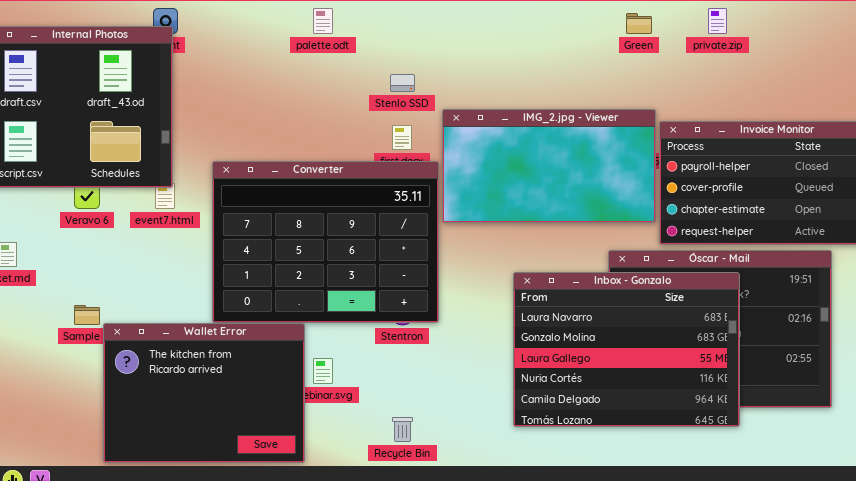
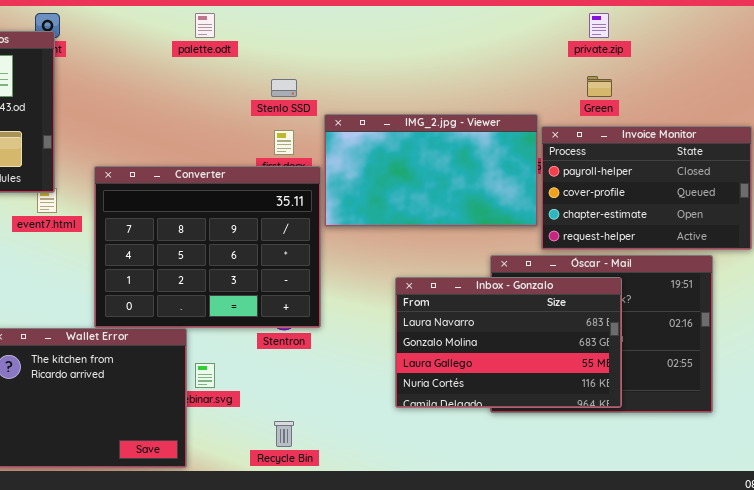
Green: [626,13,652,34] -> [587,76,612,97], moved
Inbox - Gonzalo: [513,272,740,427] -> [395,277,622,408], resized

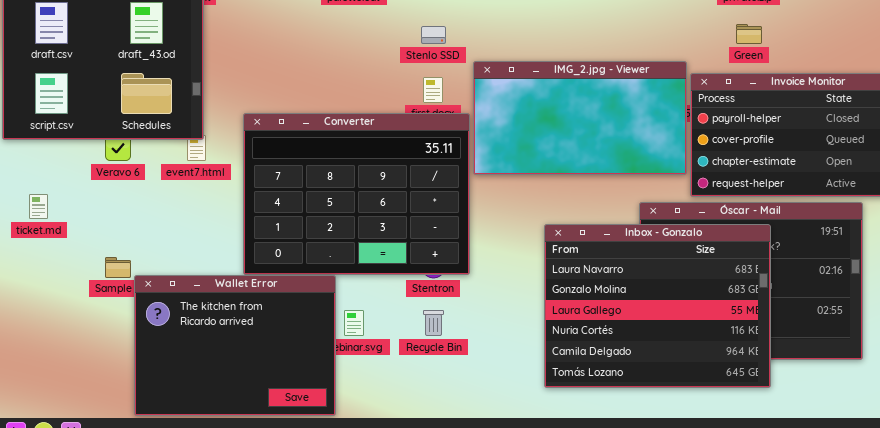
Inbox - Gonzalo: [395,277,622,408] -> [544,224,771,388], resized
Recycle Bin: [274,421,294,447] -> [423,310,444,336], moved

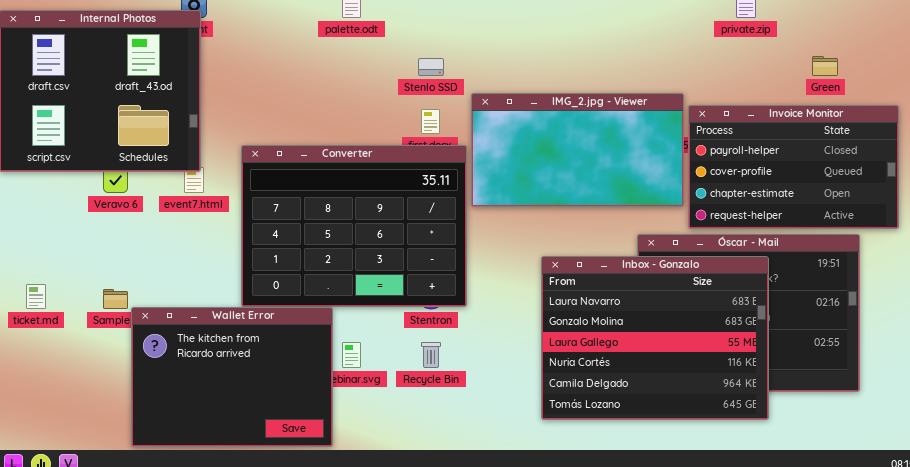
Green: [736,24,762,44] -> [812,56,838,76], moved
ticket.md: [29,194,48,219] -> [26,284,46,309], moved

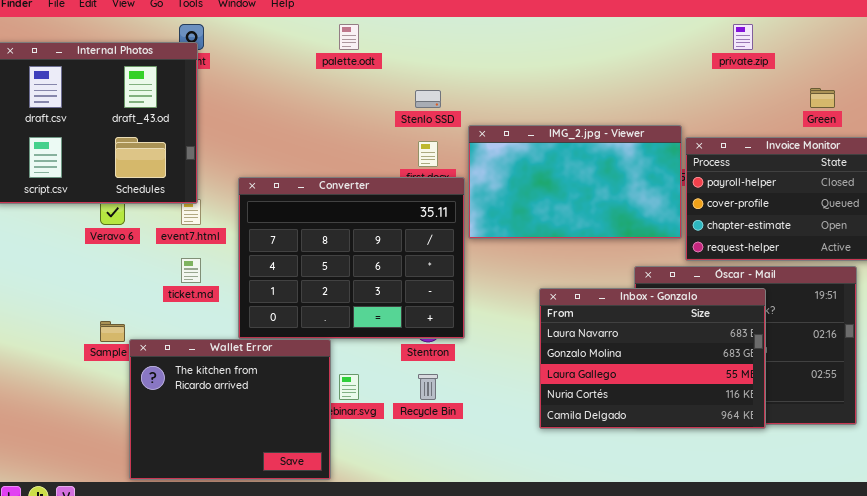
Inbox - Gonzalo: [541,256,769,420] -> [539,288,766,429], resized
ticket.md: [26,284,46,309] -> [181,258,201,283], moved

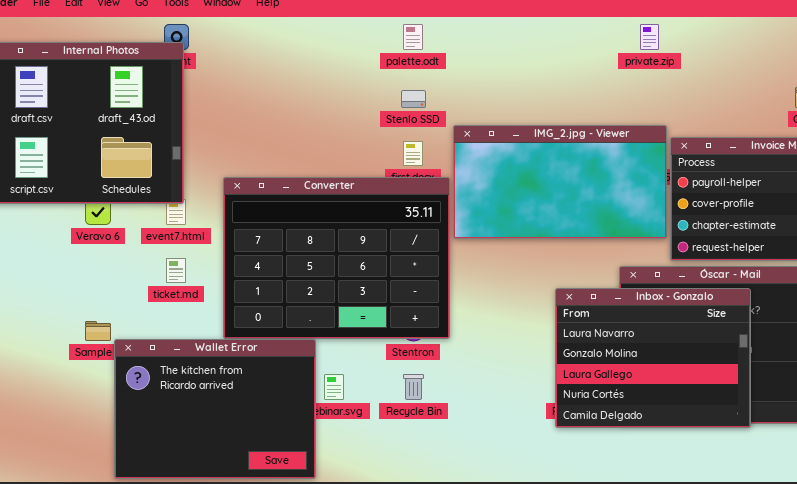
palette.odt: [339,24,359,50] -> [403,24,423,50], moved
private.zip: [733,24,753,50] -> [640,24,659,50], moved
Inbox - Gonzalo: [539,288,766,429] -> [555,288,751,428], resized

